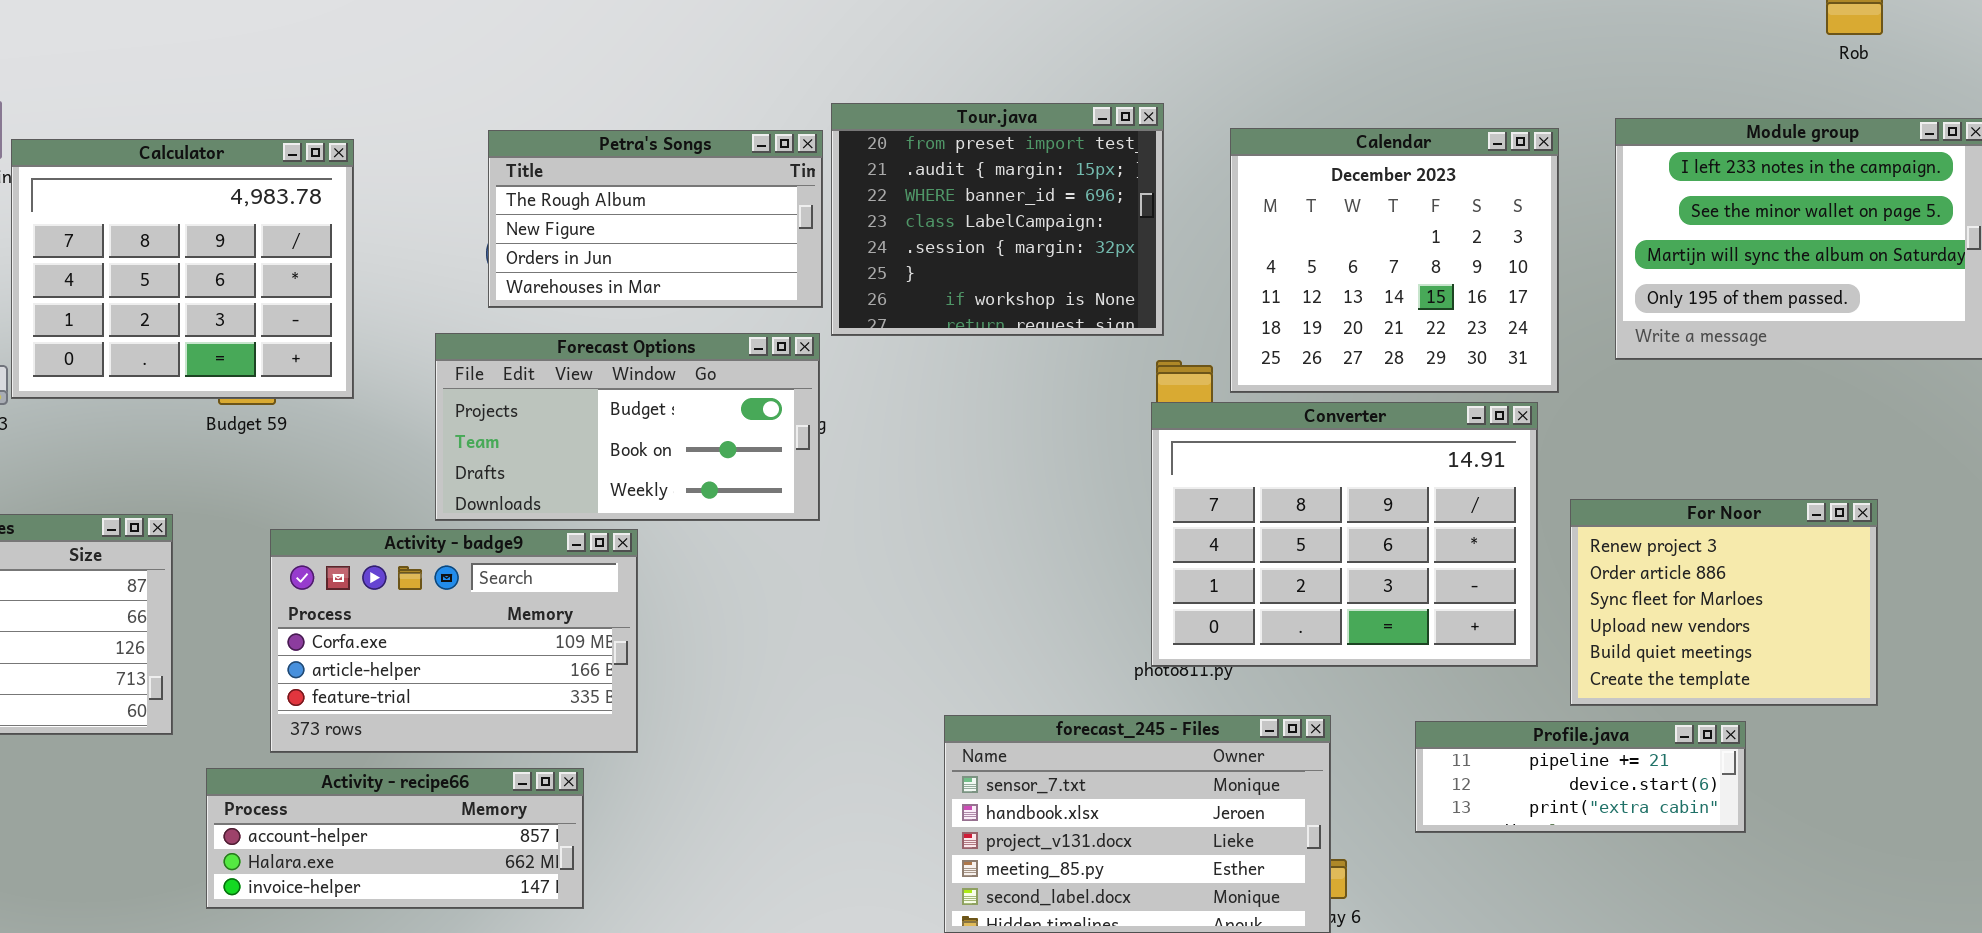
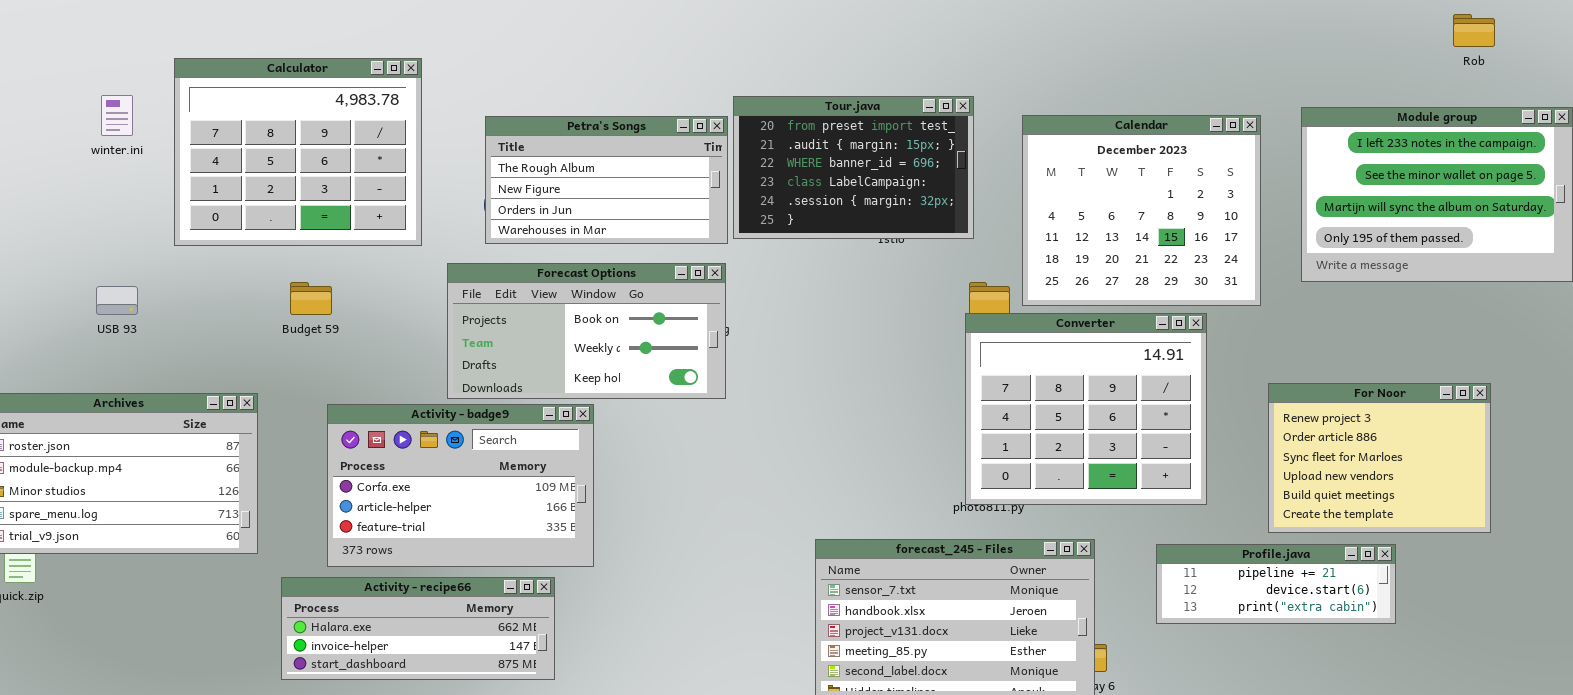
Tour.java: [831,103,1164,336] -> [733,96,974,239], resized
Calculator: [11,139,354,399] -> [174,58,422,246], moved
Forecast Options: [435,333,820,521] -> [447,263,726,399], scrolled down 1 row
Converter: [1151,402,1538,667] -> [965,313,1207,505], resized
Activity - recipe66: [206,768,584,909] -> [281,577,555,680], scrolled down 1 row

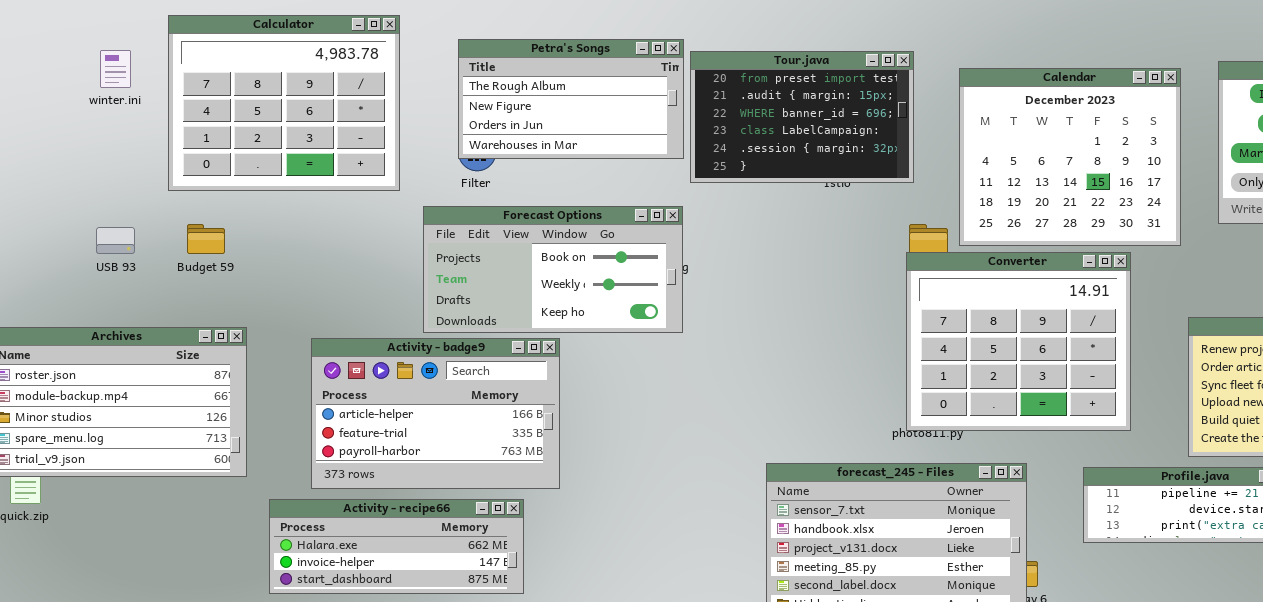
Petra's Songs: [485,116,728,244] -> [458,39,684,159], moved
Budget 59: [290,282,332,315] -> [187,224,225,254], moved
Activity - badge9: [327,404,594,567] -> [311,338,560,489], scrolled down 1 row

